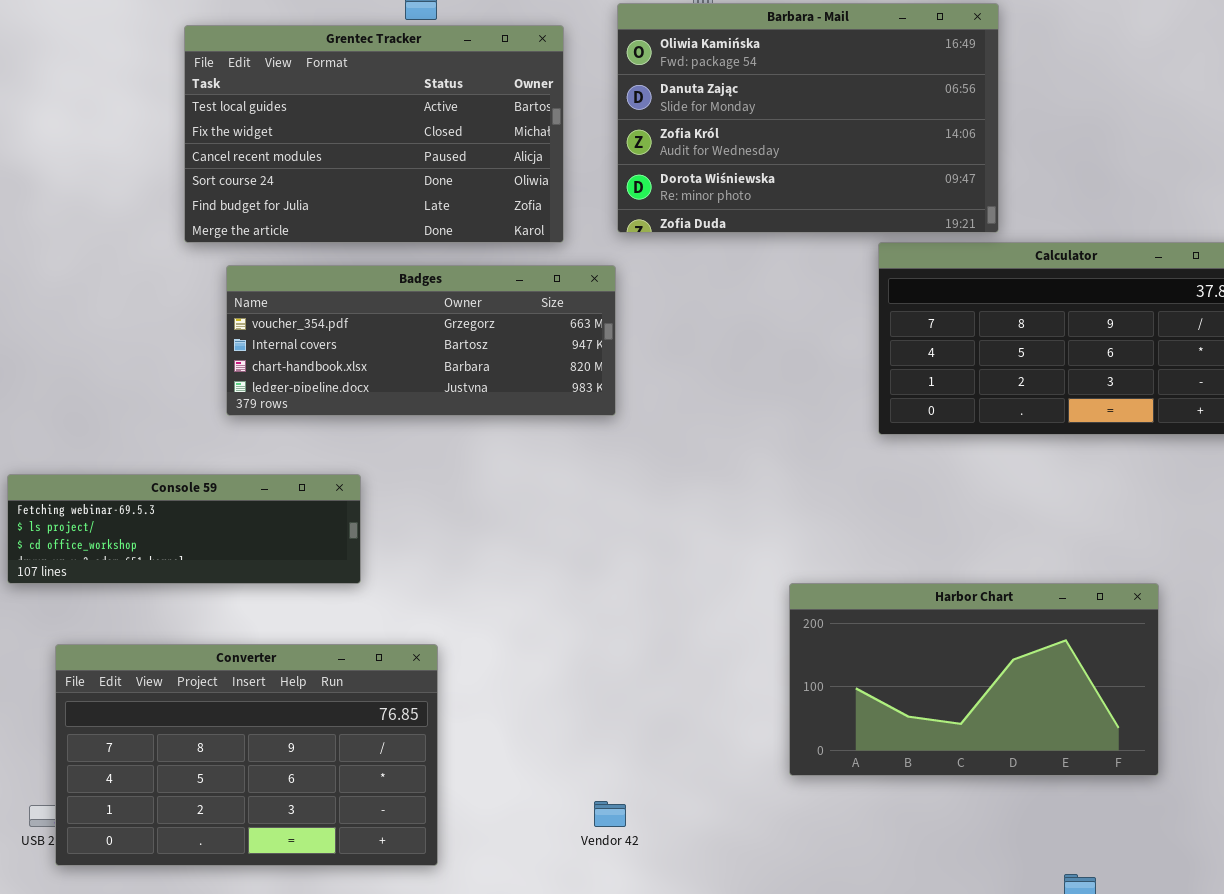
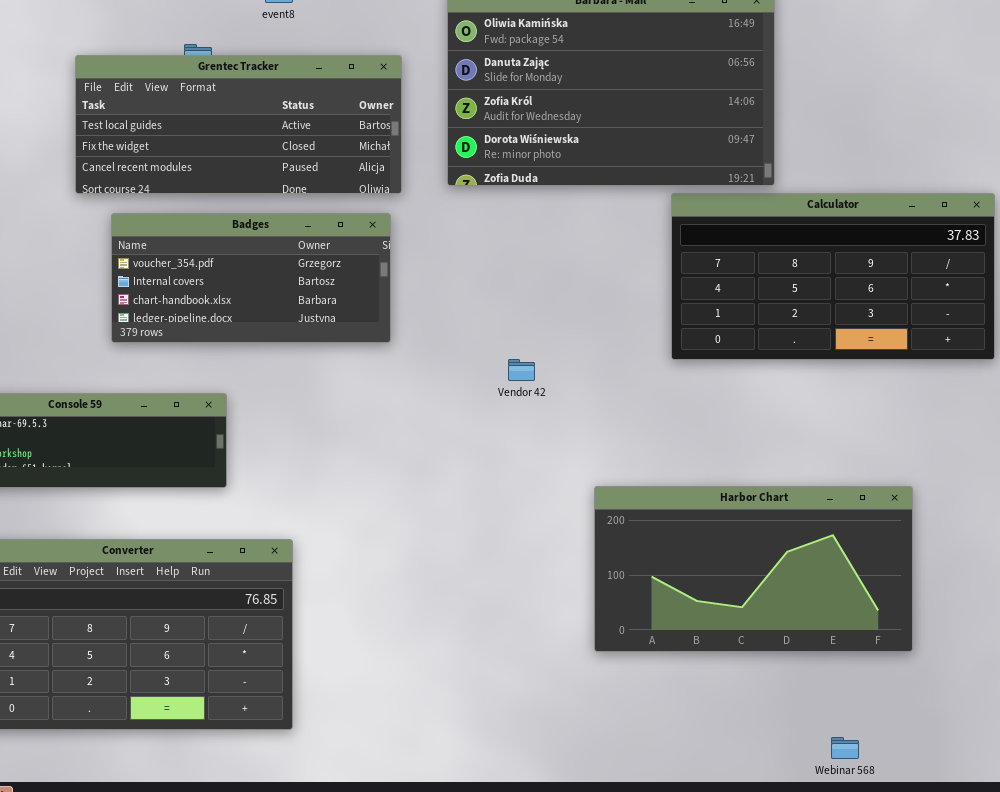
Grentec Tracker: [184,25,564,243] -> [75,55,402,194], resized
Badges: [226,265,616,416] -> [111,213,391,343], resized
Vendor 42: [594,801,626,827] -> [508,359,535,381], moved

